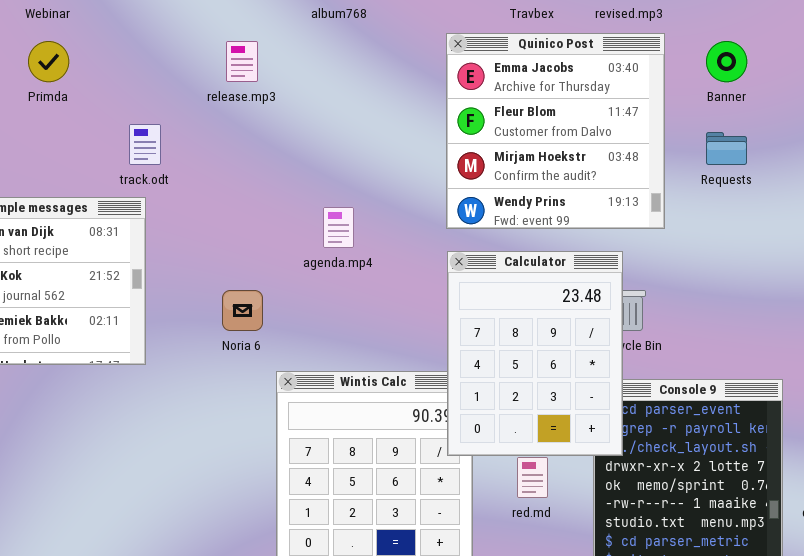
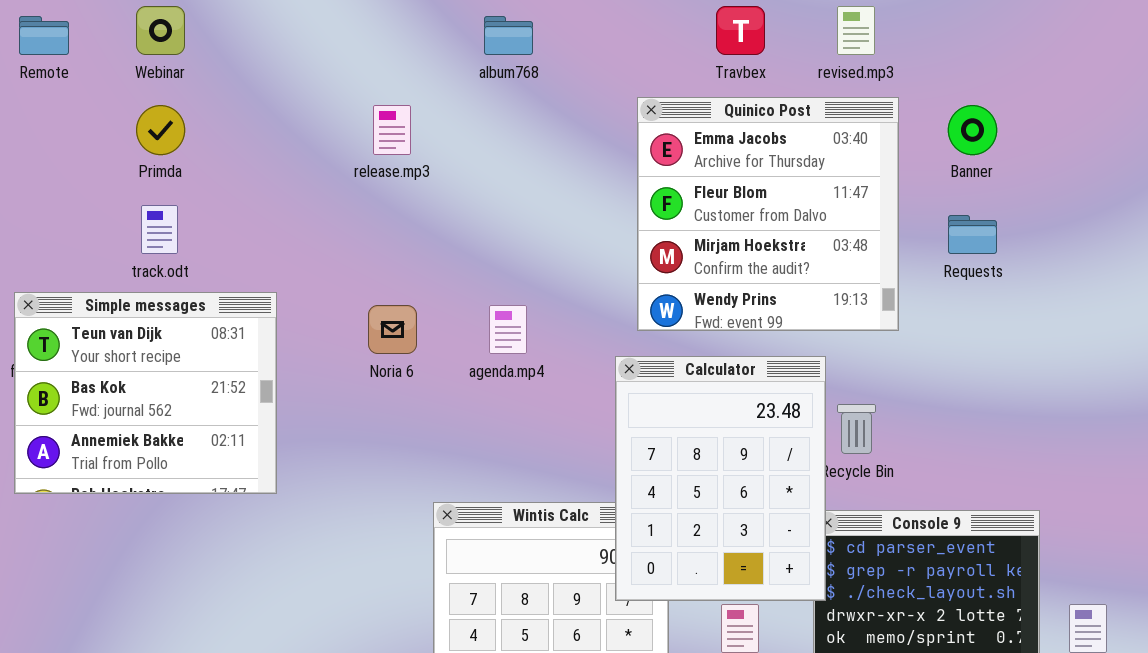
track.odt: [129,124,161,165] -> [141,205,178,254], moved
Calculator: [447,251,623,456] -> [615,356,826,601], moved
Noria 6: [222,290,263,331] -> [368,305,417,354], moved

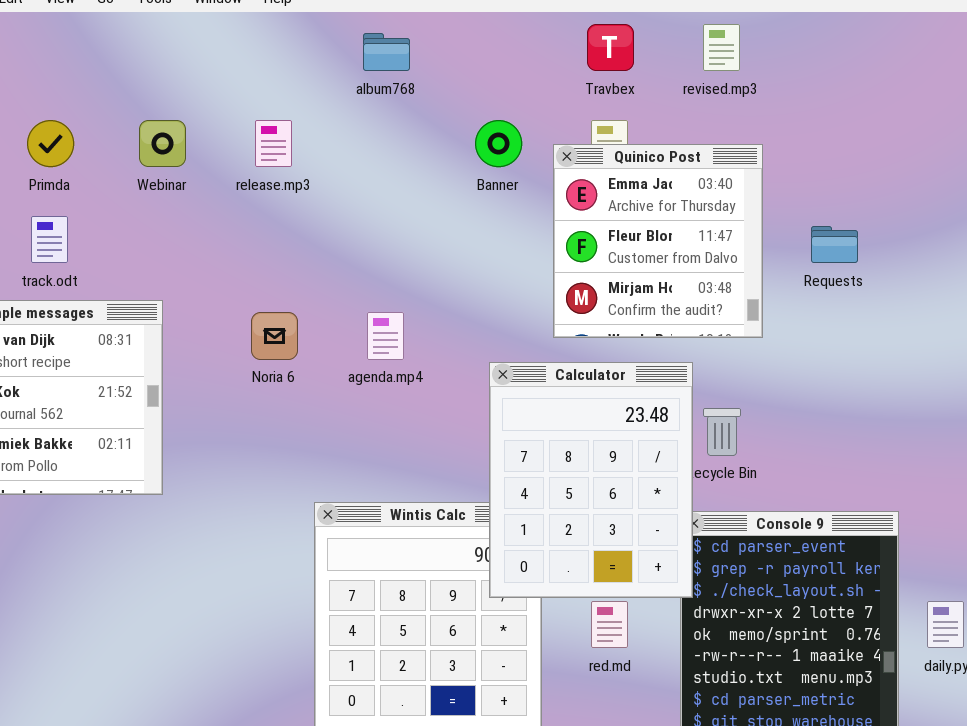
Webinar: [136,6,185,55] -> [139,120,186,167], moved
Quinico Post: [637,97,899,331] -> [553,144,763,338], resized
Banner: [948,105,997,155] -> [475,120,522,167], moved

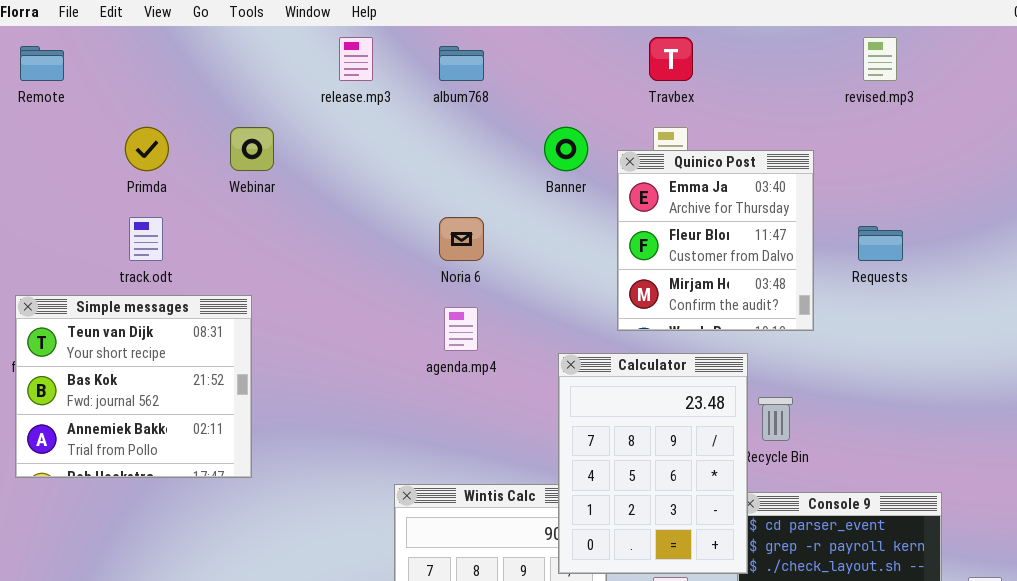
revised.mp3: [703,24,740,71] -> [863,37,897,81], moved
release.mp3: [255,120,292,167] -> [339,37,373,81], moved
Noria 6: [251,312,298,360] -> [439,217,484,261], moved

